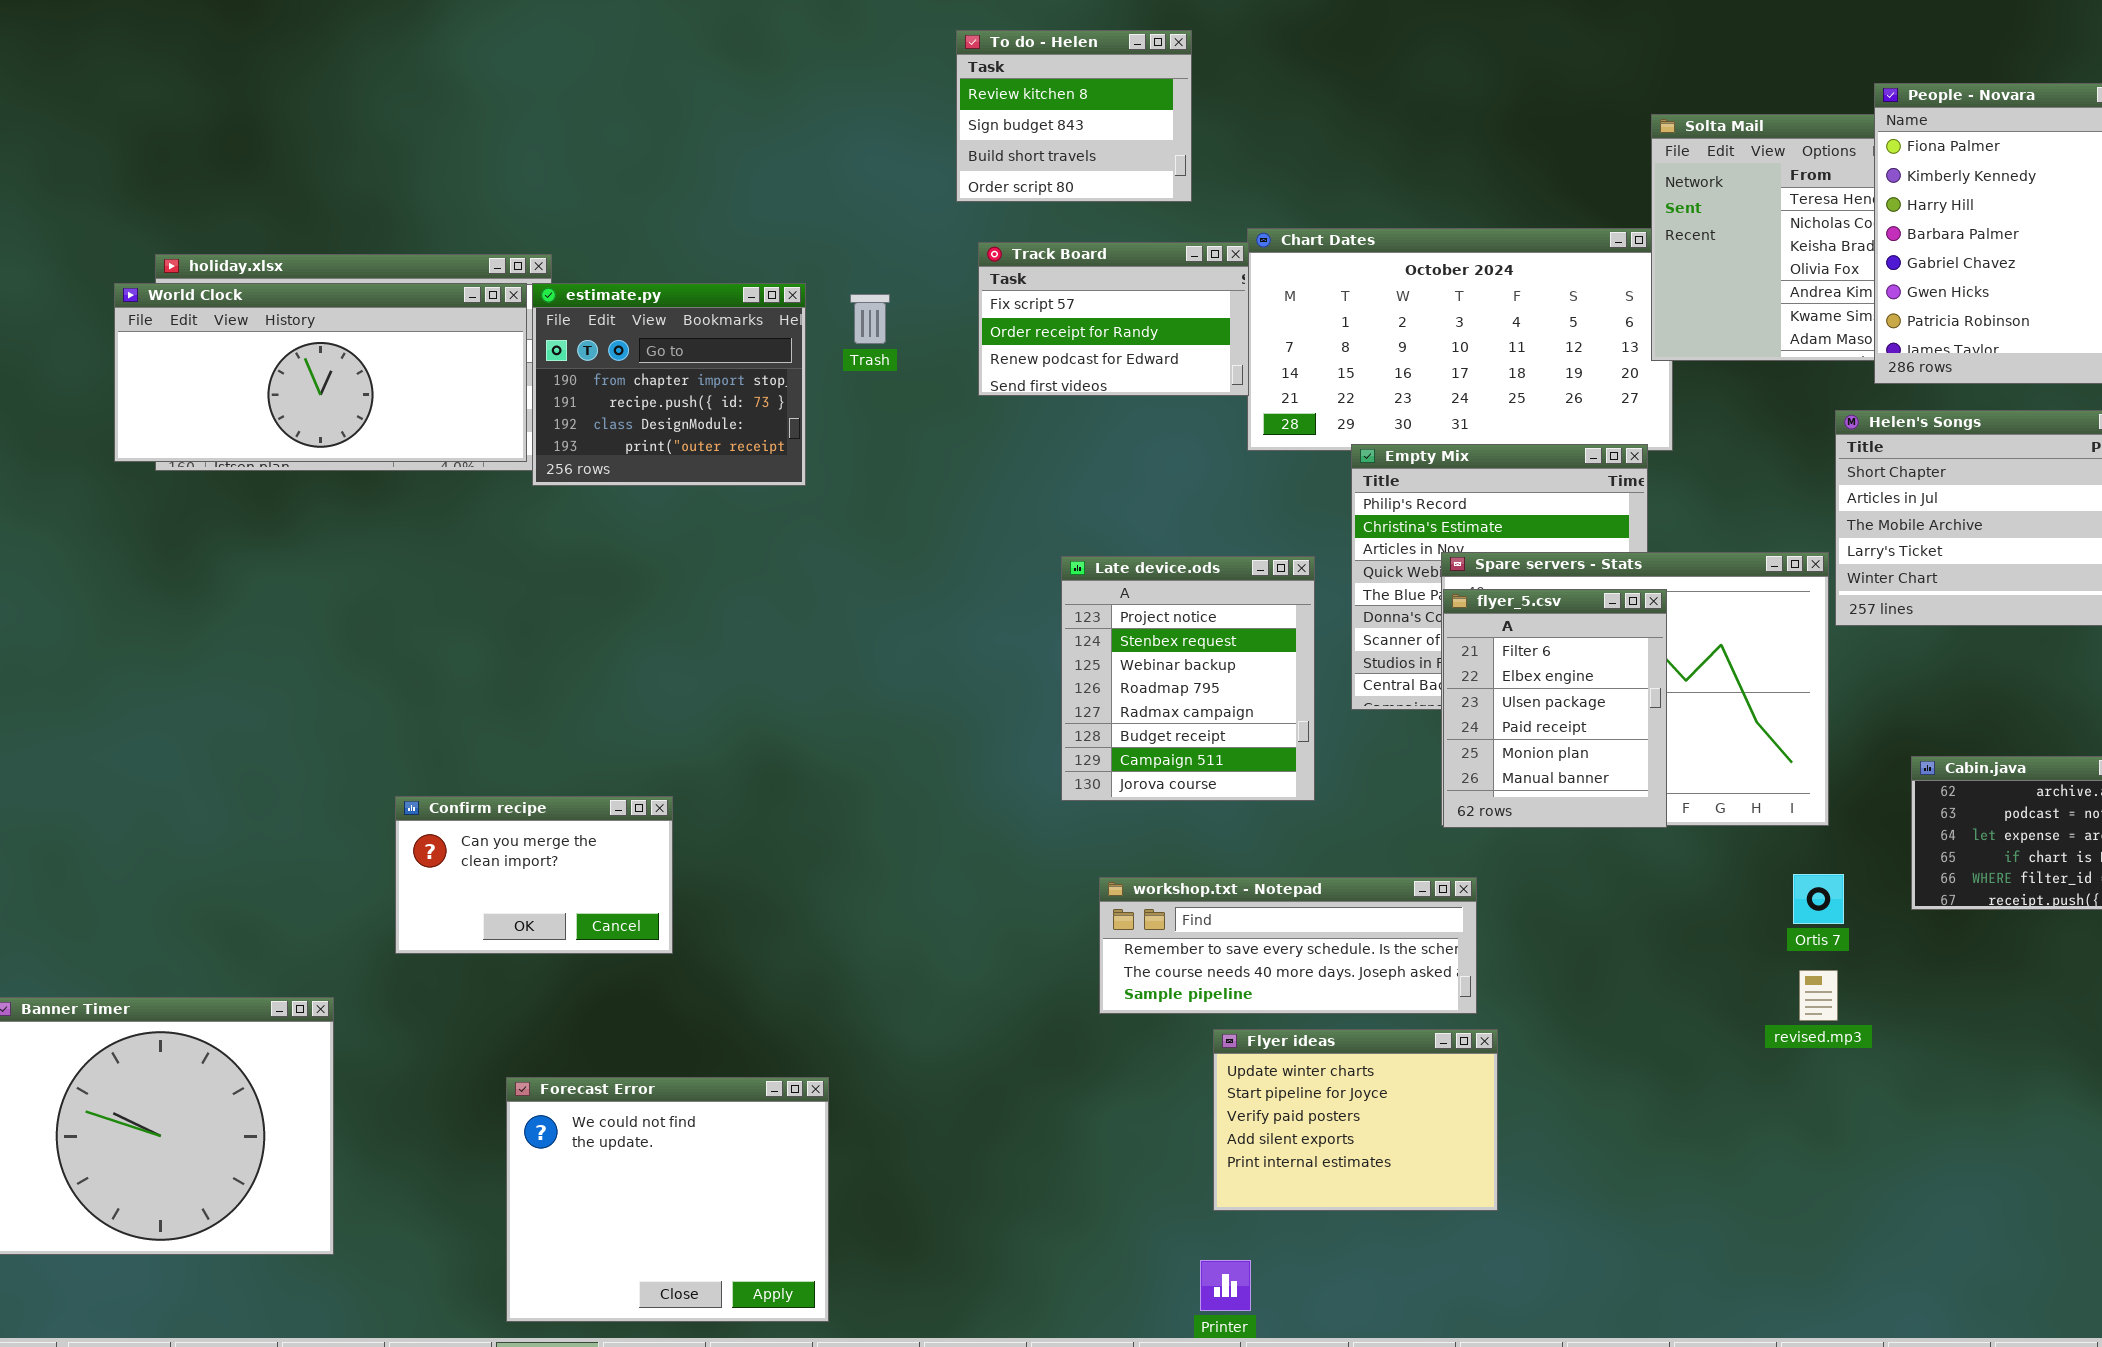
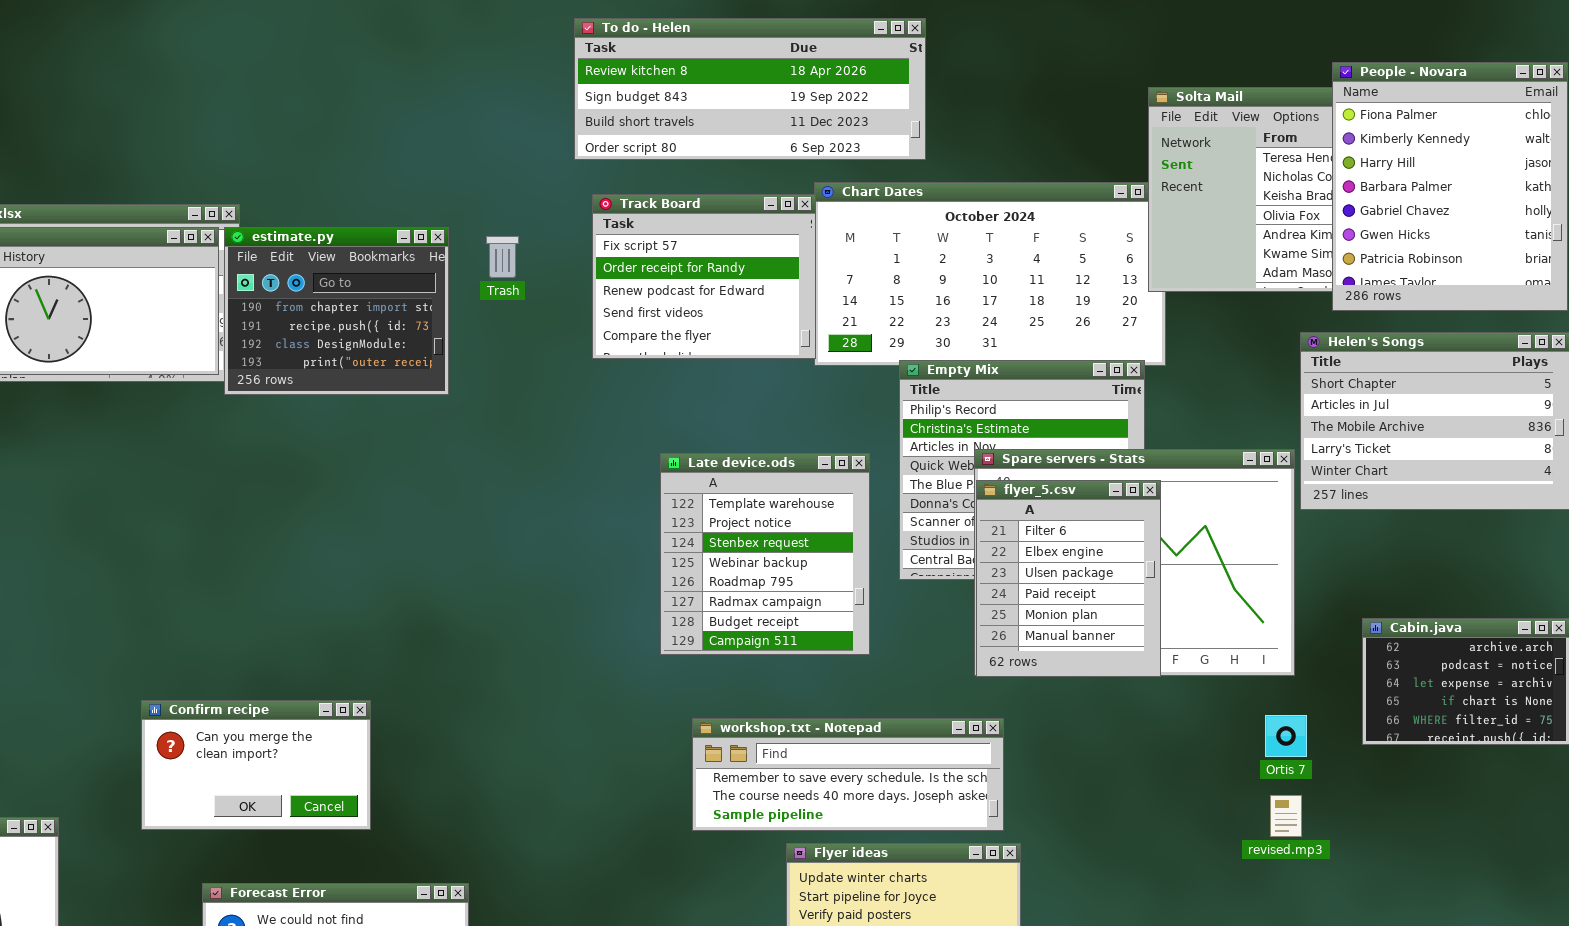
To do - Helen: [956,30,1192,202] -> [574,18,926,160], resized
Track Board: [978,242,1249,396] -> [592,194,816,359], resized
Late device.ods: [1061,556,1315,801] -> [660,453,870,655], scrolled up 1 row
Confirm recipe: [395,796,673,954] -> [141,700,371,830], moved

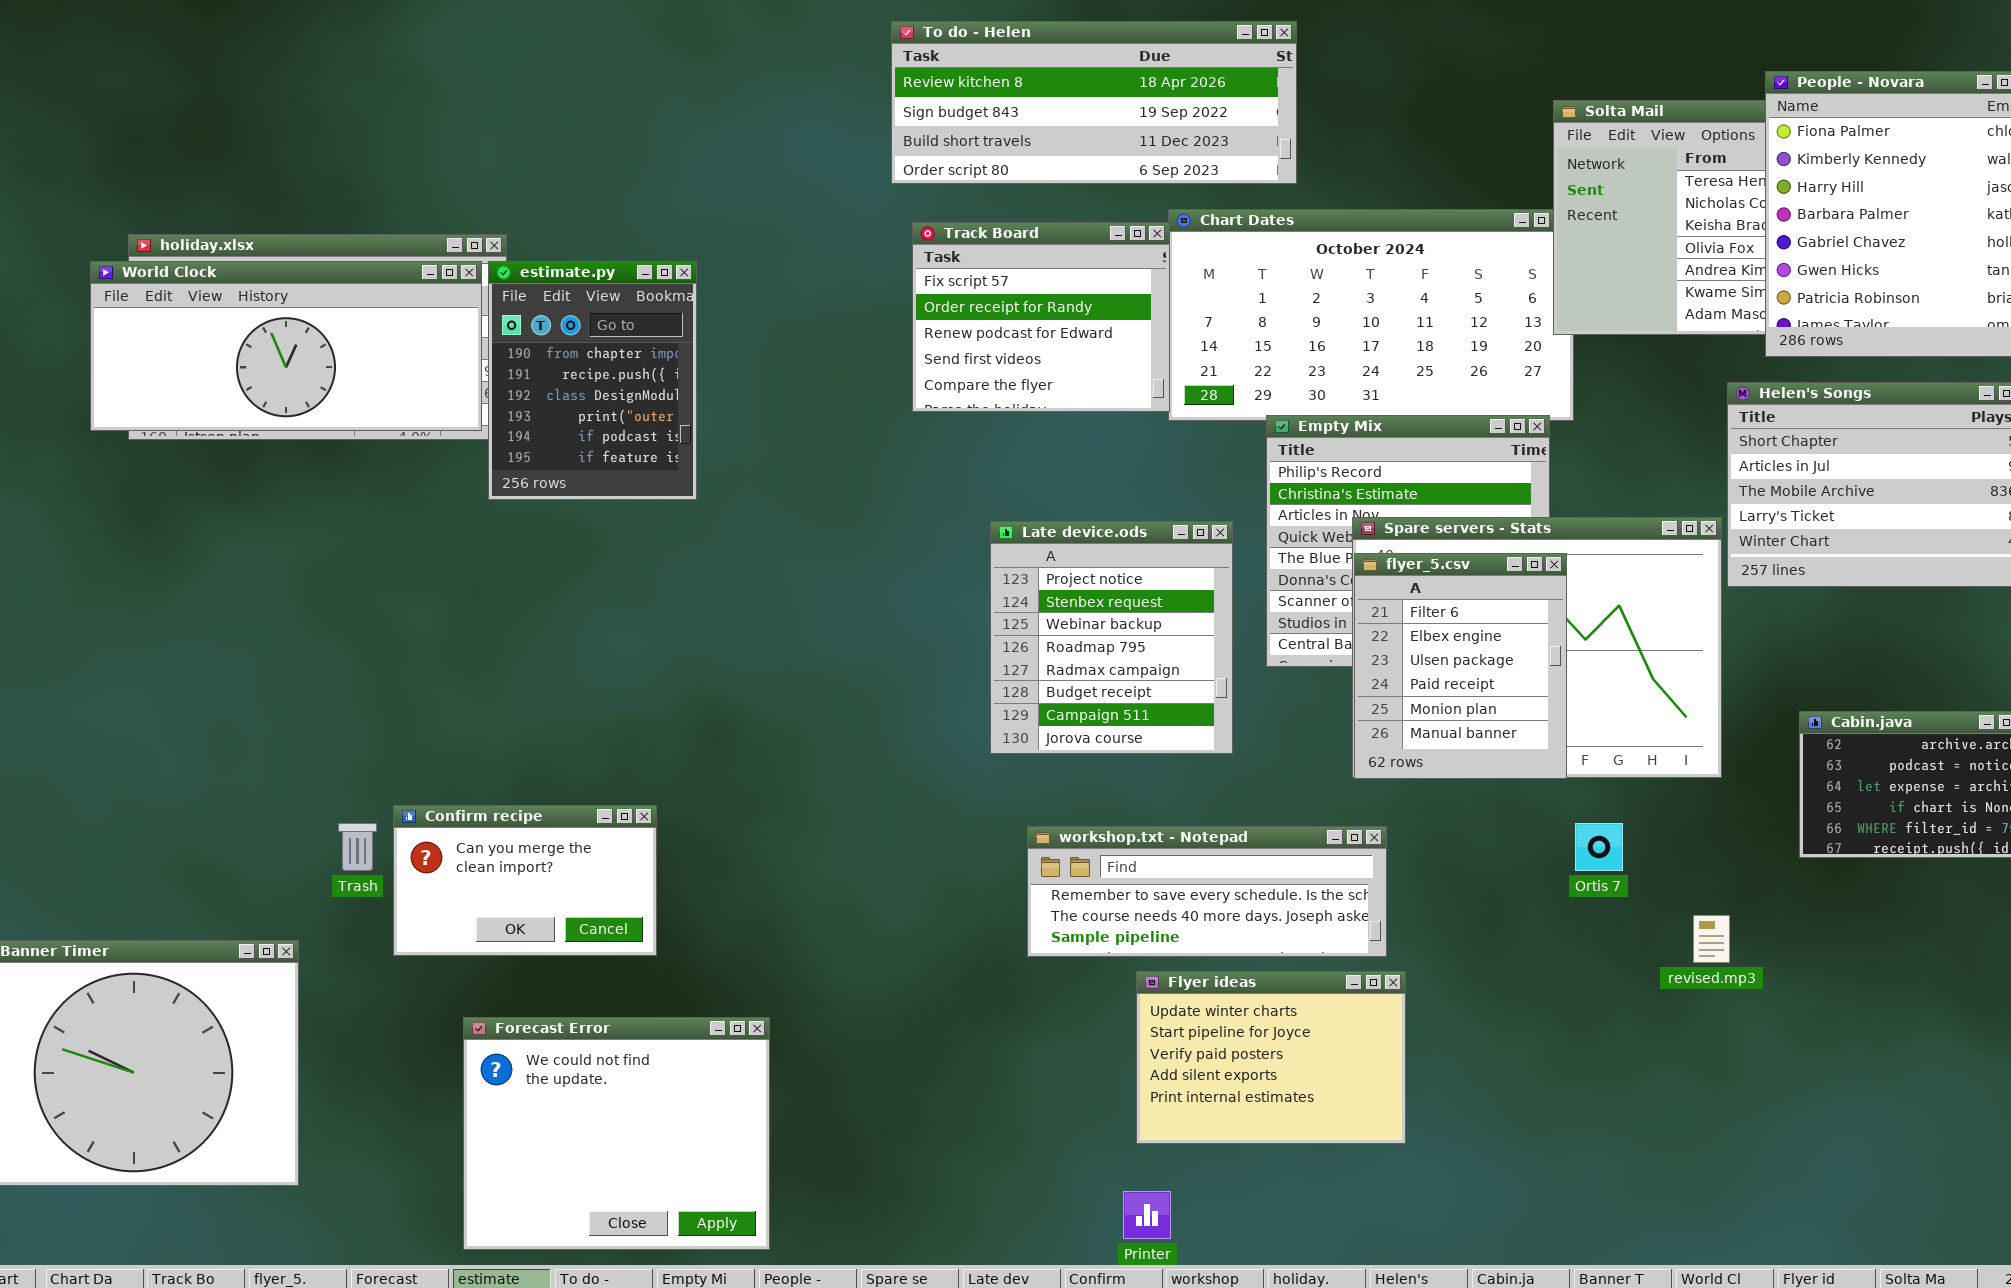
estimate.py: [224,227,449,395] -> [488,261,697,500], resized
Trash: [486,236,519,278] -> [338,823,377,871], moved
Late device.ods: [660,453,870,655] -> [990,521,1233,754], scrolled down 1 row
Ortis 7: [1265,715,1307,757] -> [1575,823,1623,871], moved

